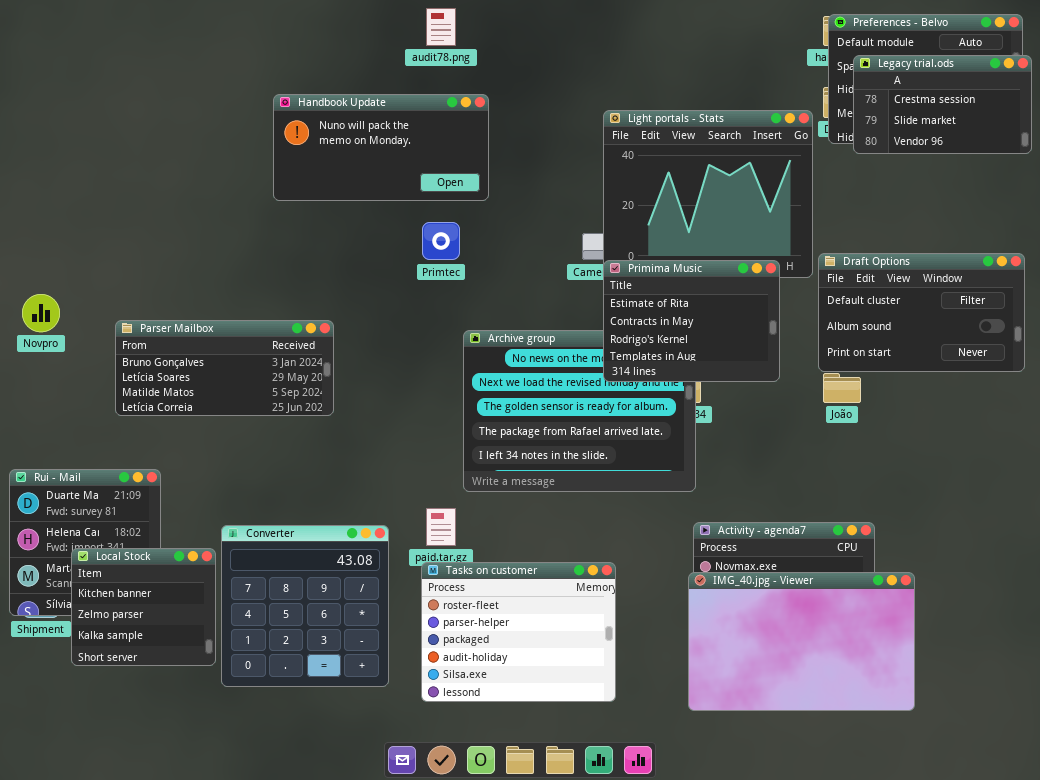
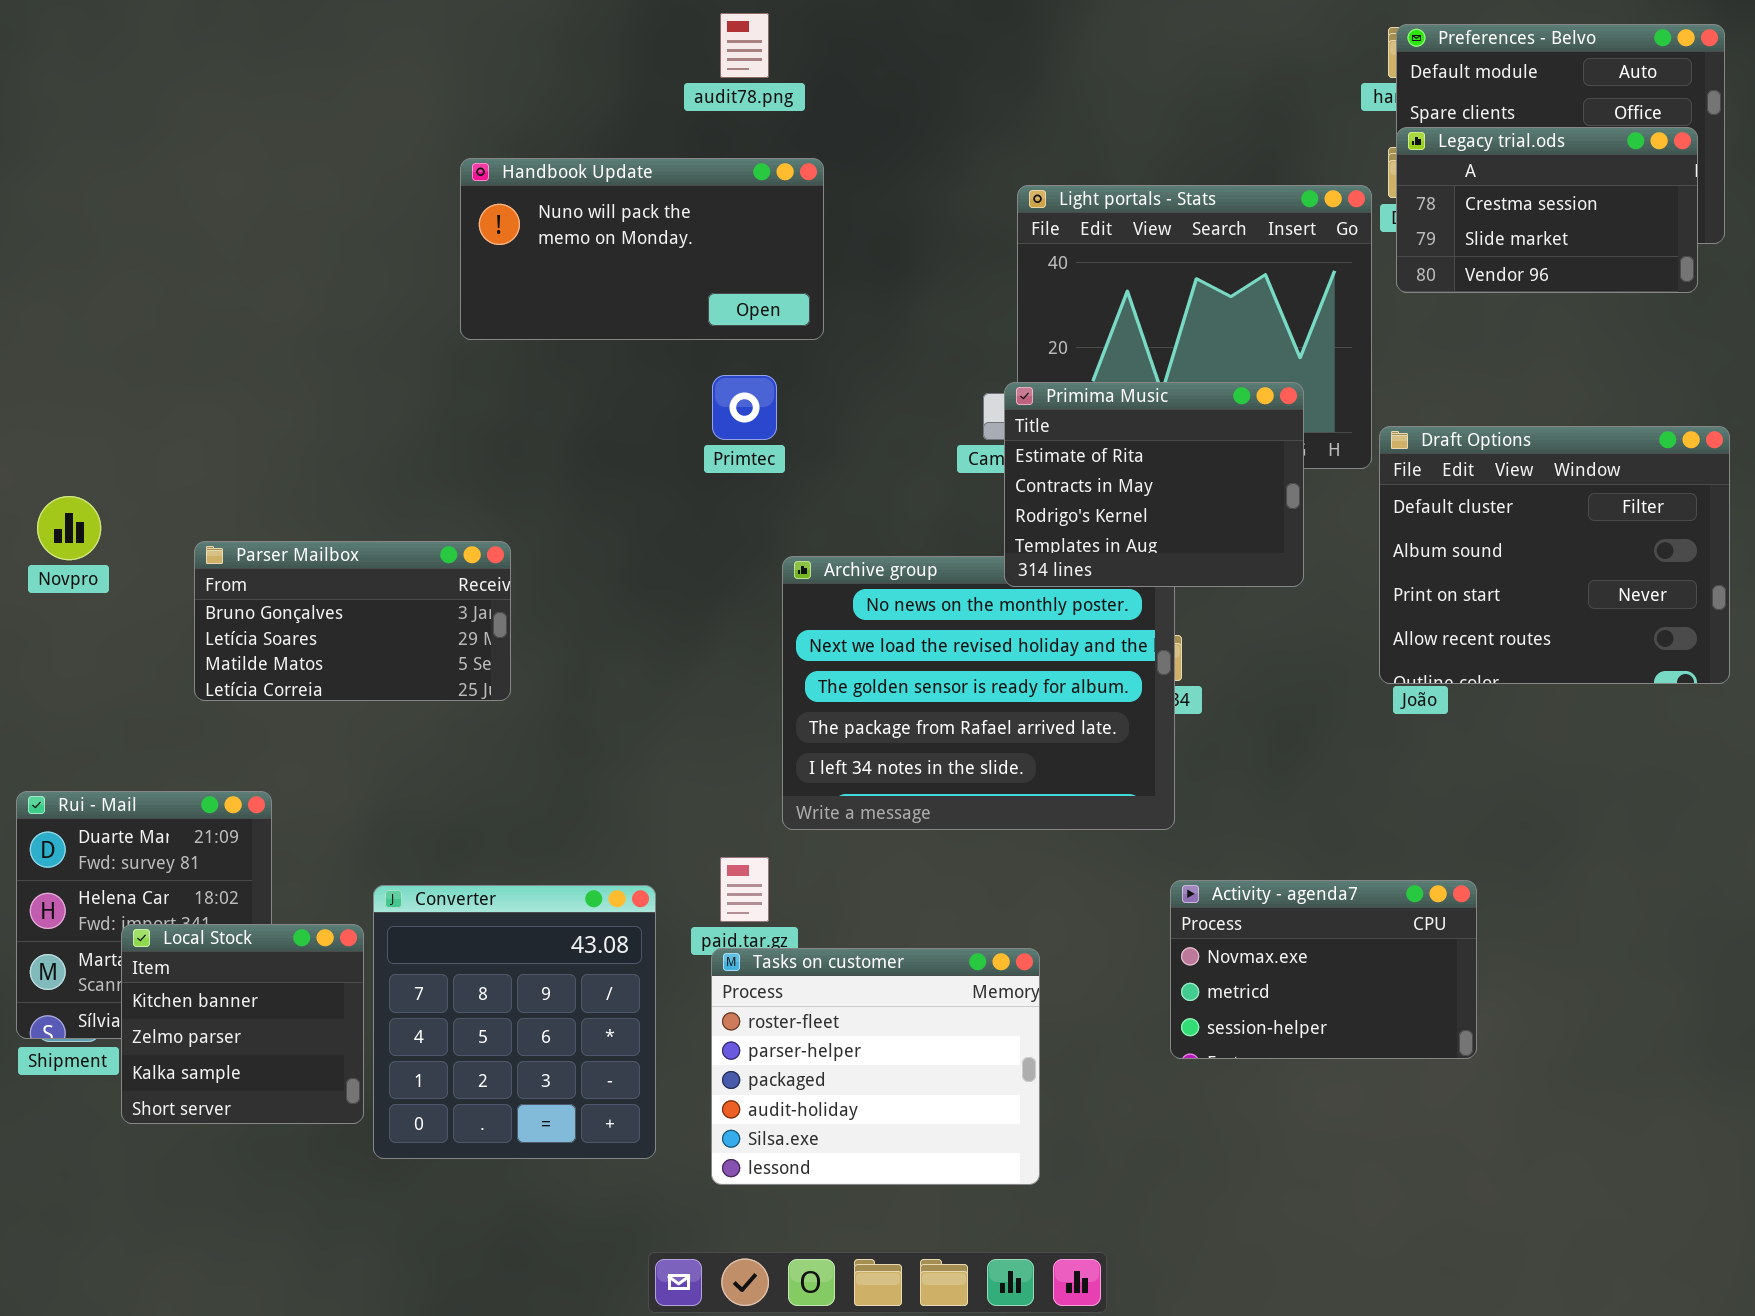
Legacy trial.ods: [853,55,1032,154] -> [1396,127,1698,293], moved
Draft Options: [818,253,1025,372] -> [1379,426,1730,684], resized
Primima Music: [603,260,780,382] -> [1004,382,1304,587], moved
Parser Mailbox: [115,320,334,416] -> [194,541,511,701], resized
IMG_40.jpg - Viewer: [688,572,915,711] -> none, closed

